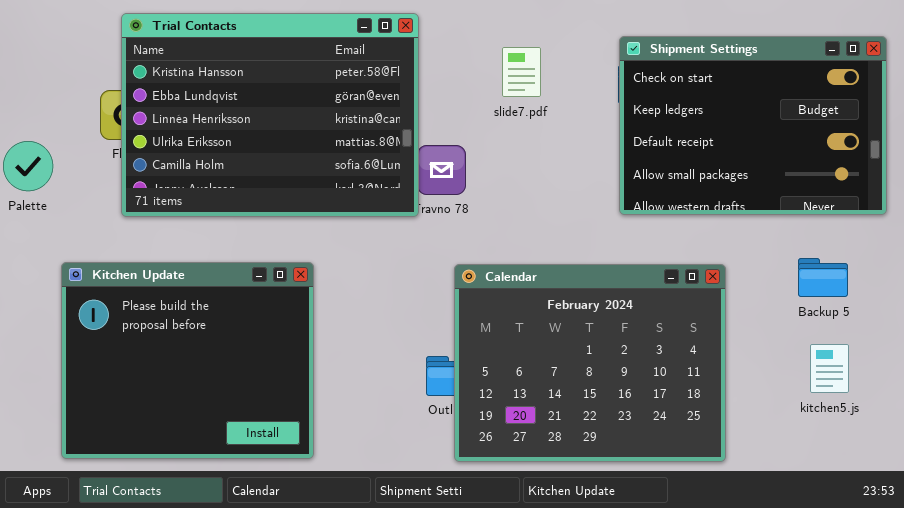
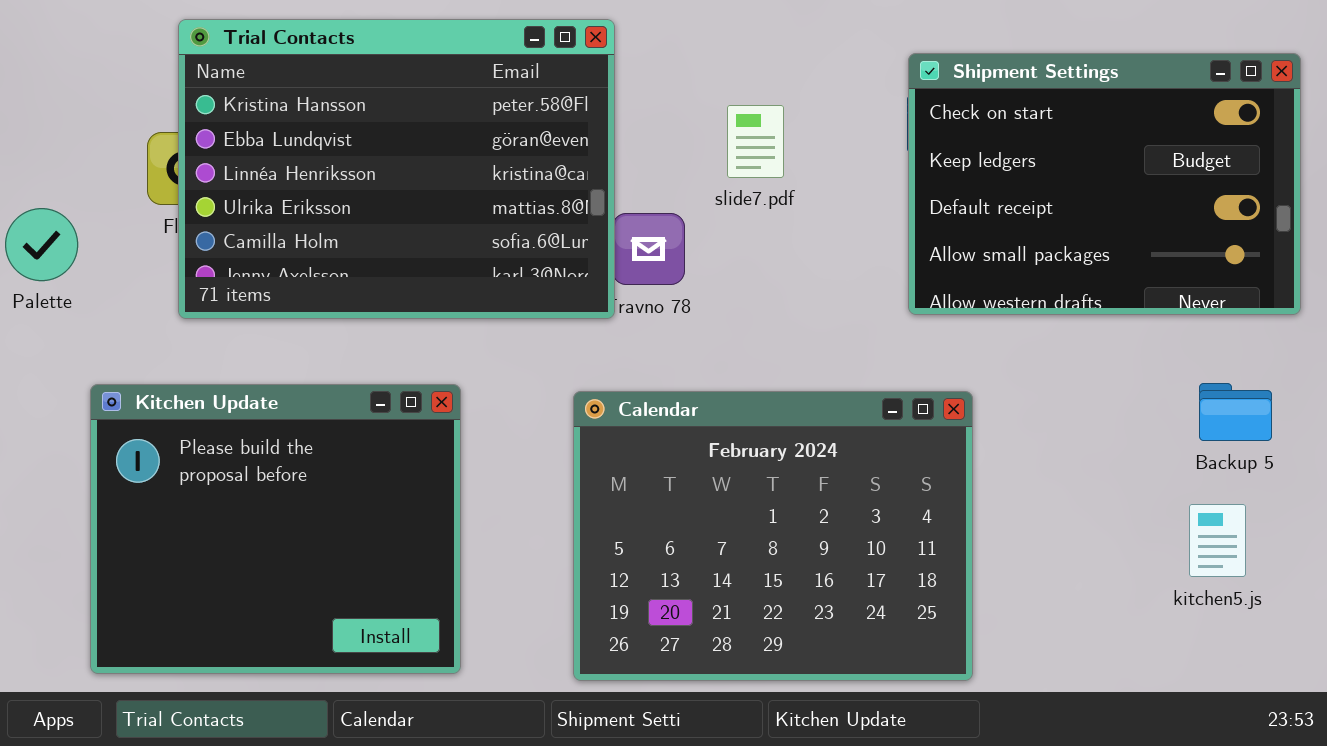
slide7.pdf: [502,47,541,97] -> [727,105,784,178], moved
Backup 5: [798,258,848,297] -> [1199,383,1272,441], moved
Calendar: [454,264,726,462] -> [573,391,973,681], moved

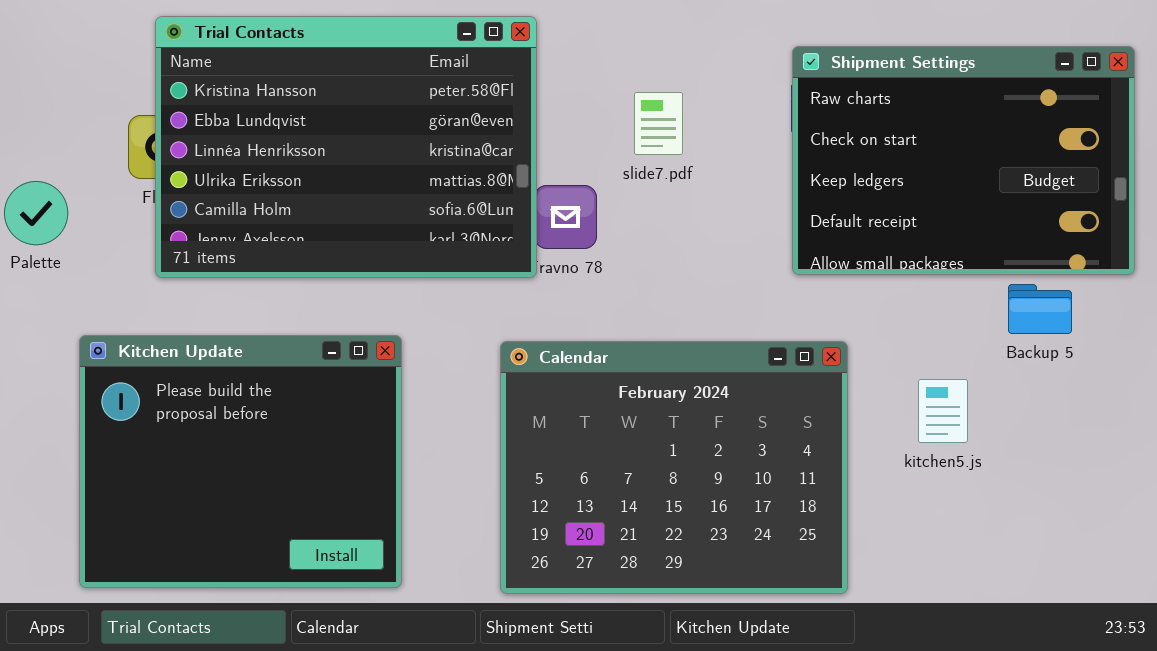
Shipment Settings: [908,53,1301,315] -> [792,46,1135,275], scrolled up 1 row
Backup 5: [1199,383,1272,441] -> [1008,284,1072,334], moved
kitchen5.js: [1189,504,1246,577] -> [918,379,968,443], moved

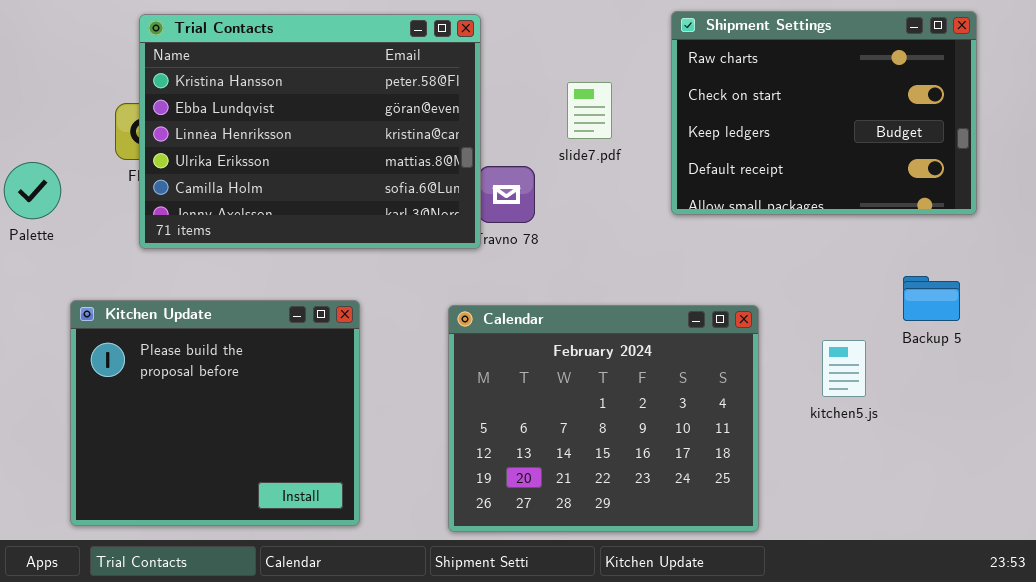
Shipment Settings: [792,46,1135,275] -> [671,11,977,215], moved
Backup 5: [1008,284,1072,334] -> [903,276,960,321], moved

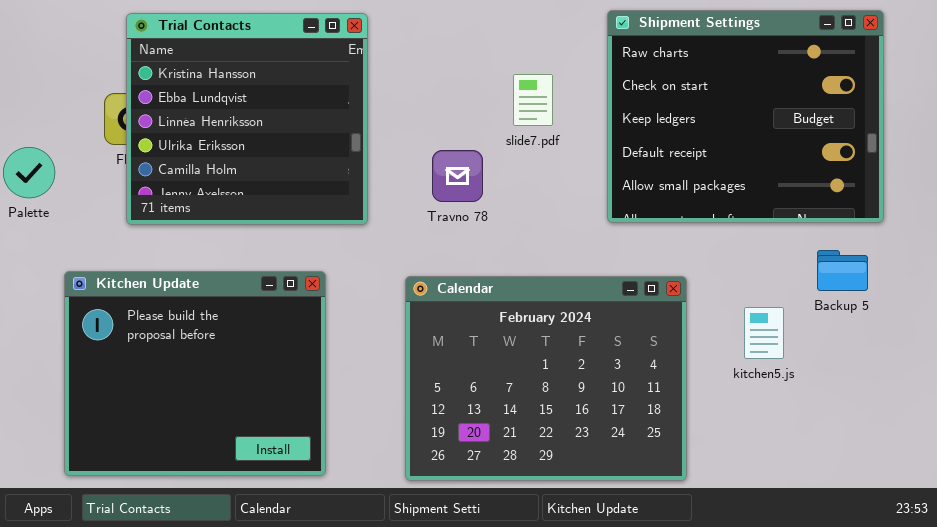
Shipment Settings: [671,11,977,215] -> [607,10,884,223], resized
Trial Contacts: [139,14,481,249] -> [126,13,368,225], resized

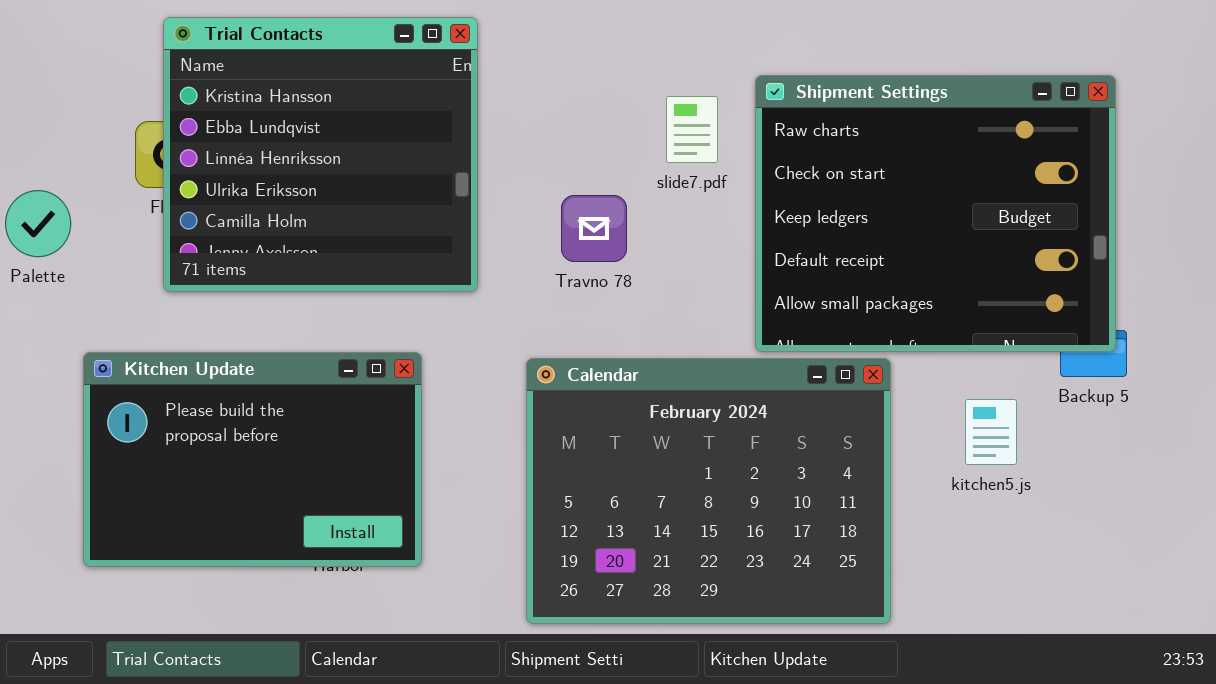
Shipment Settings: [607,10,884,223] -> [755,75,1116,352], moved
Kitchen Update: [64,271,326,476] -> [83,352,422,567], resized

